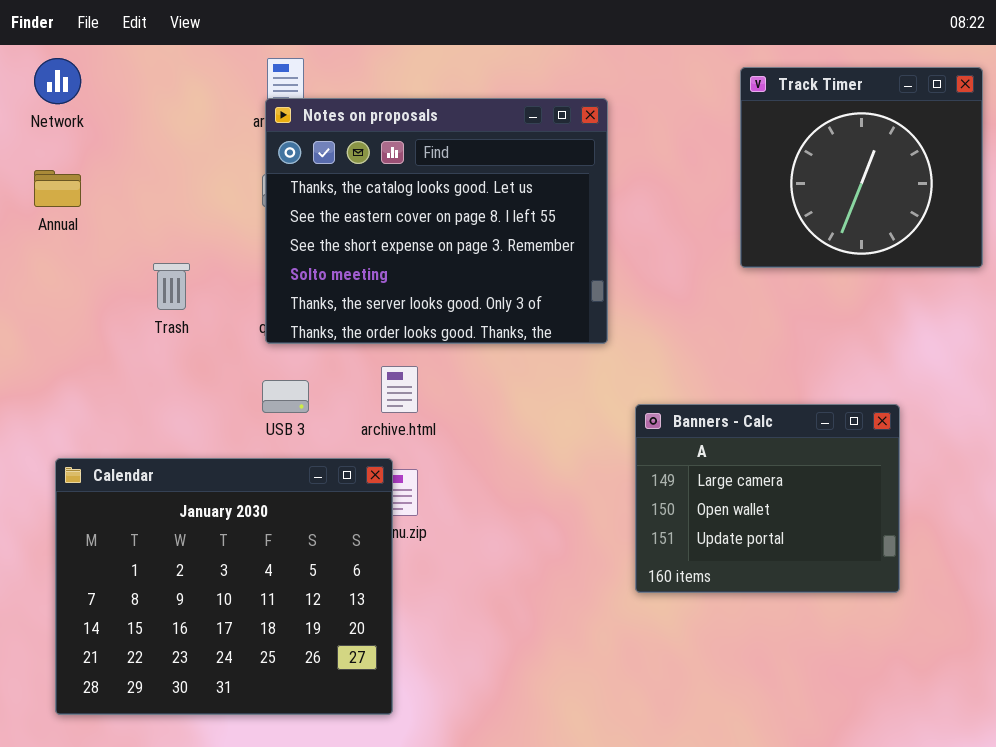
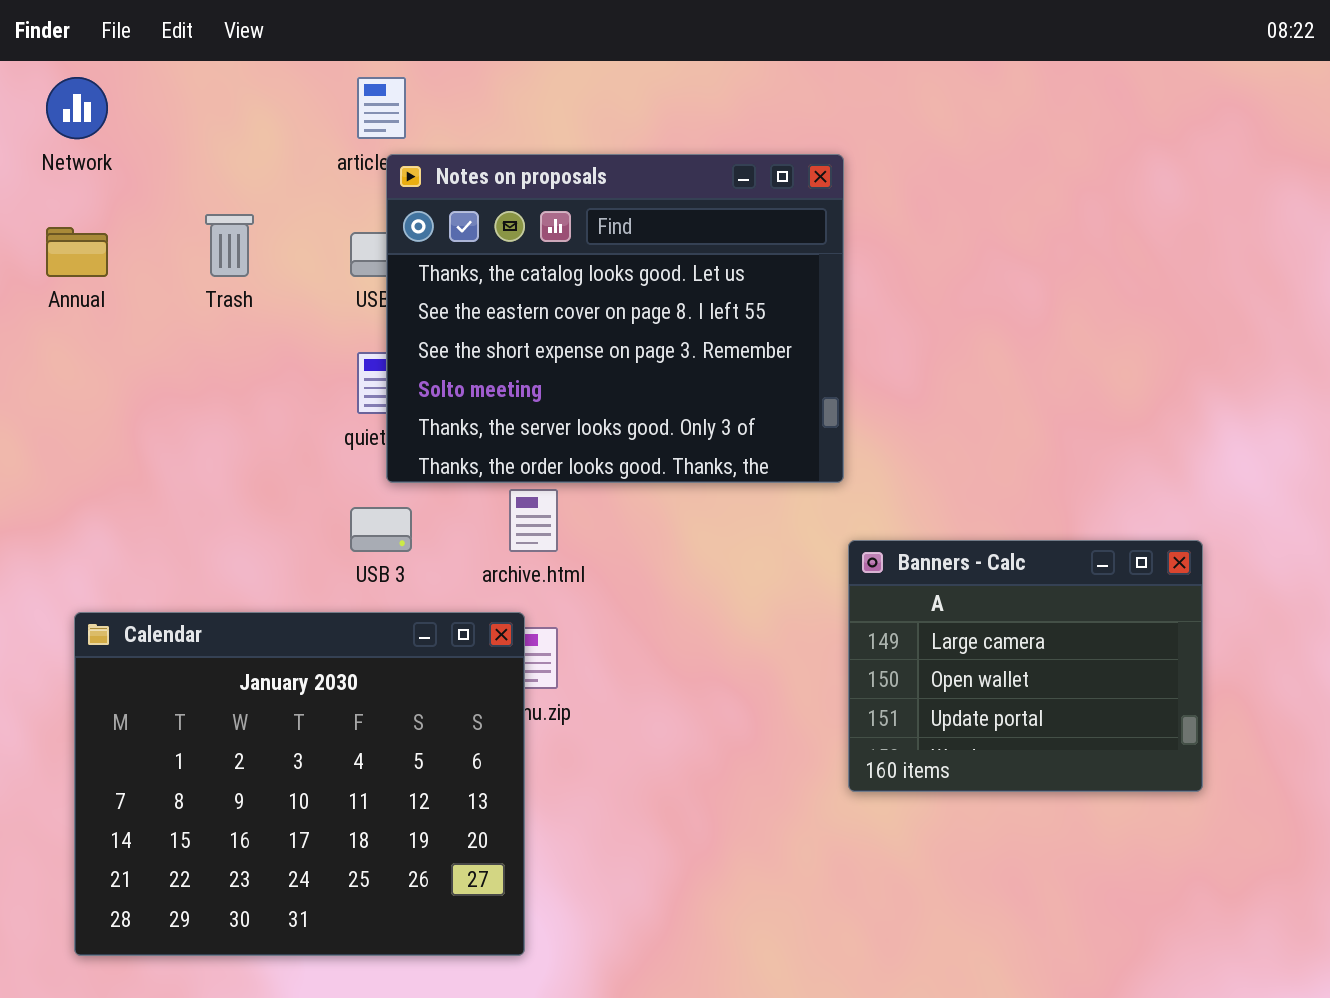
Track Timer: [740,67,983,268] -> none, closed
Notes on proposals: [265,98,608,344] -> [386,154,844,483], moved
Trash: [153,263,190,310] -> [205,214,254,277], moved

